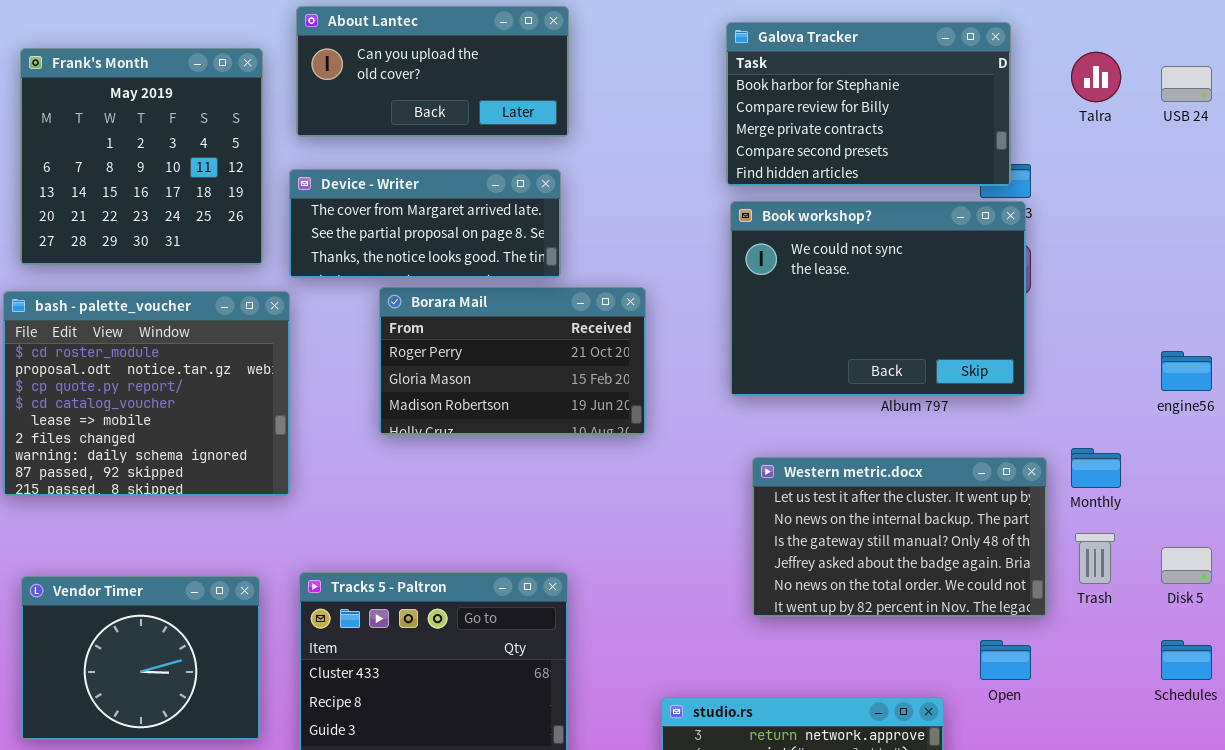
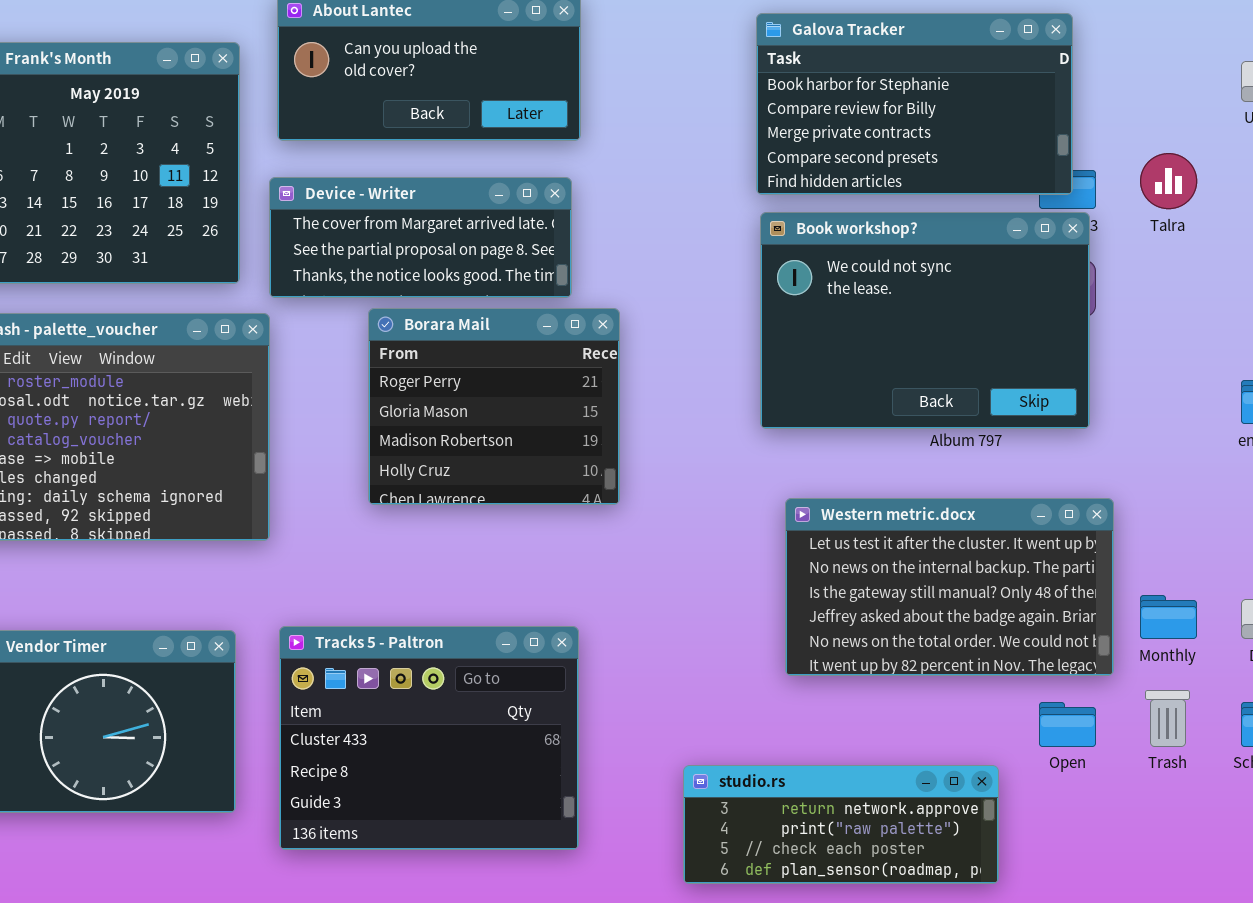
Talra: [1071,52,1121,102] -> [1140,153,1197,209], moved
Borara Mail: [379,287,646,435] -> [368,308,620,505], resized
Monthly: [1071,448,1121,488] -> [1140,595,1197,639], moved
Trash: [1075,533,1115,584] -> [1145,690,1190,747], moved

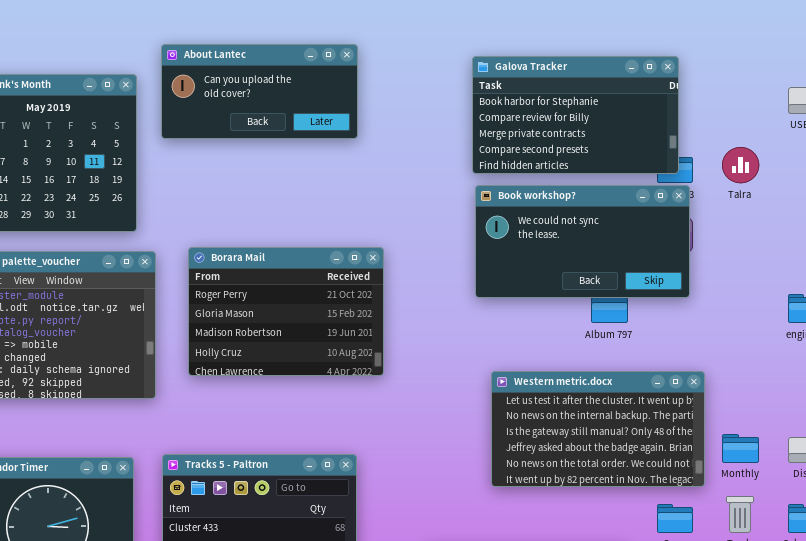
Device - Writer: [269,177,572,298] -> none, closed
Book workshop?: [760,212,1090,429] -> [475,185,690,298], resized
Borara Mail: [368,308,620,505] -> [188,247,384,376], resized

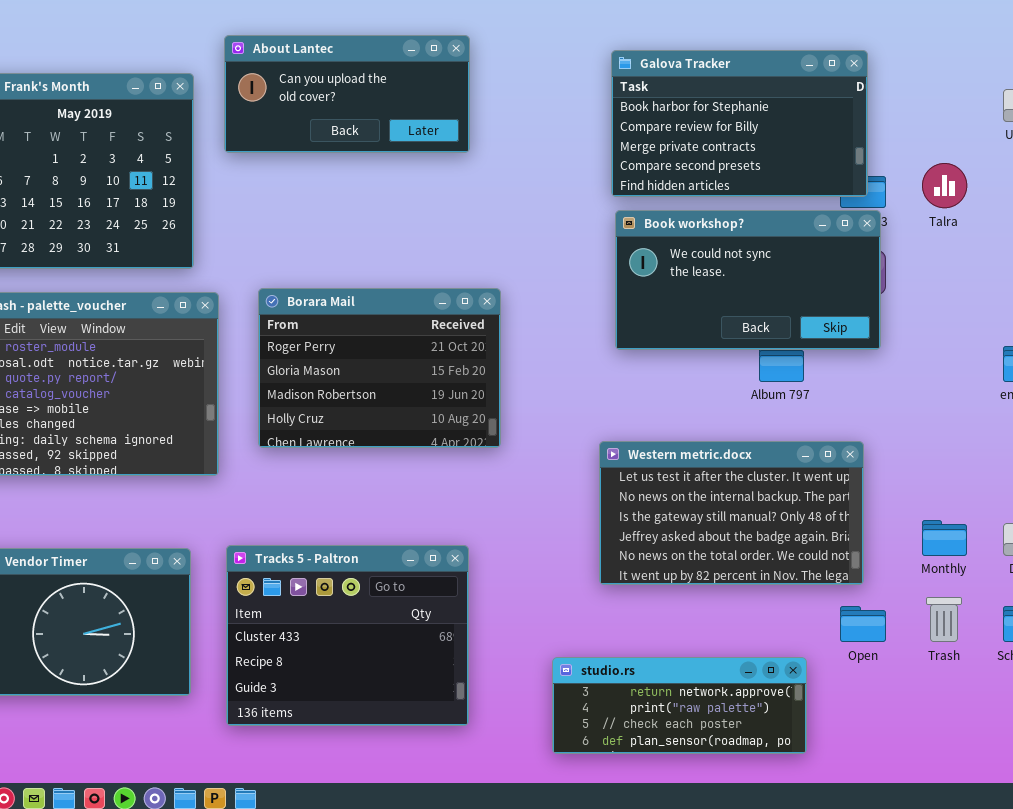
Western metric.docx: [491,371,705,487] -> [599,441,864,585], moved

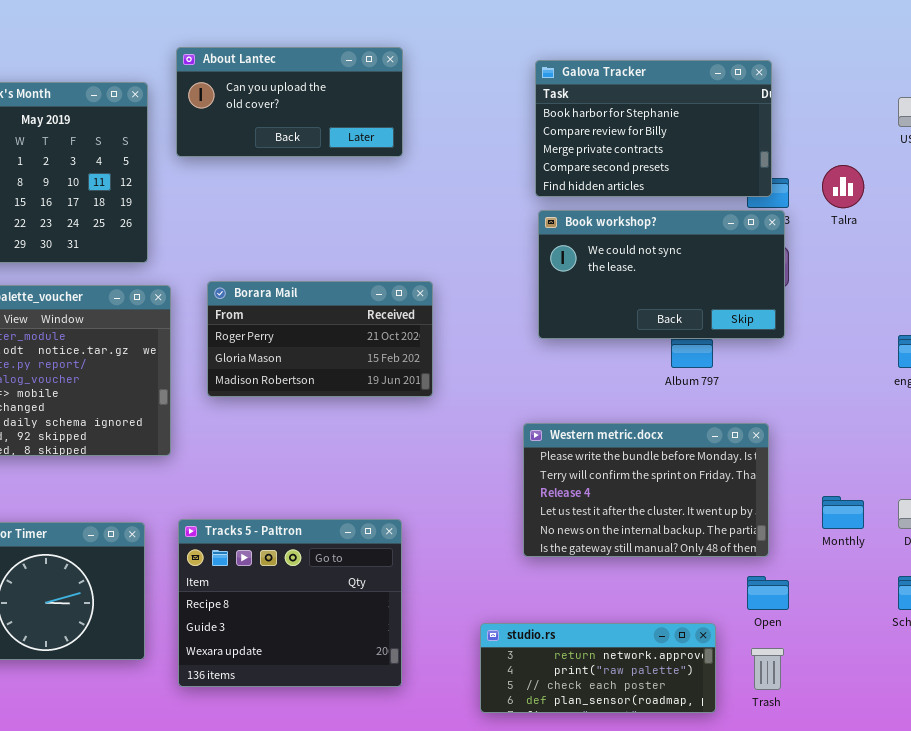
Borara Mail: [258,288,501,448] -> [207,281,433,397], resized
Western metric.docx: [599,441,864,585] -> [523,423,769,557], scrolled up 3 rows
Tracks 5 - Paltron: [226,545,469,726] -> [178,519,402,687], scrolled down 1 row
Trash: [926,597,962,642] -> [751,648,784,690], moved

